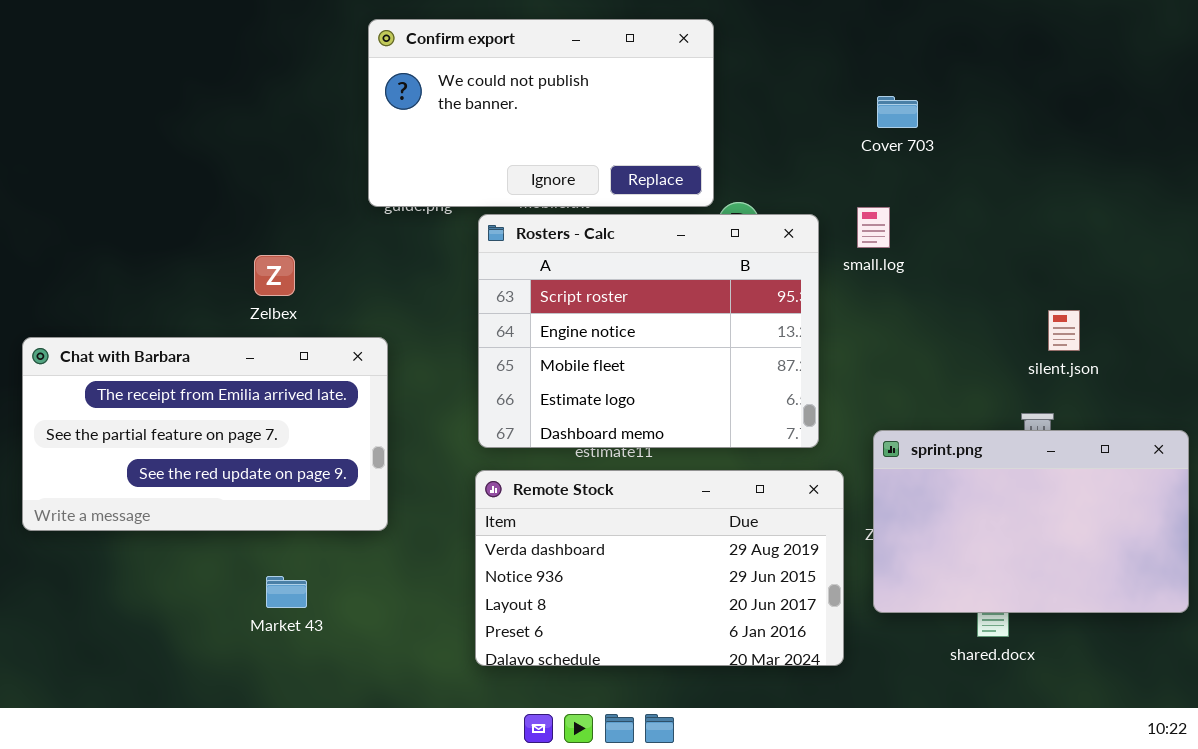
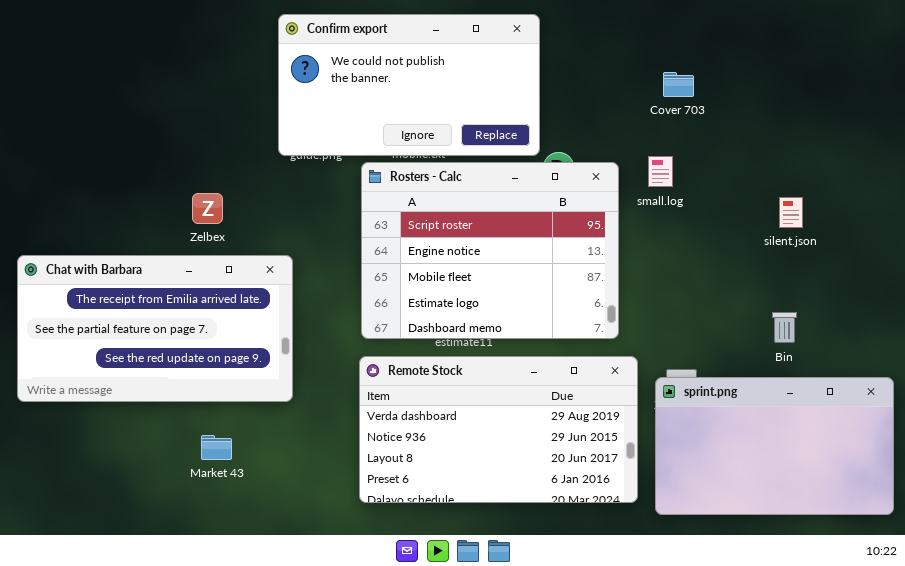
silent.json: [1048,310,1080,351] -> [779,197,803,228], moved
sprint.png: [873,430,1189,613] -> [655,377,894,515], moved

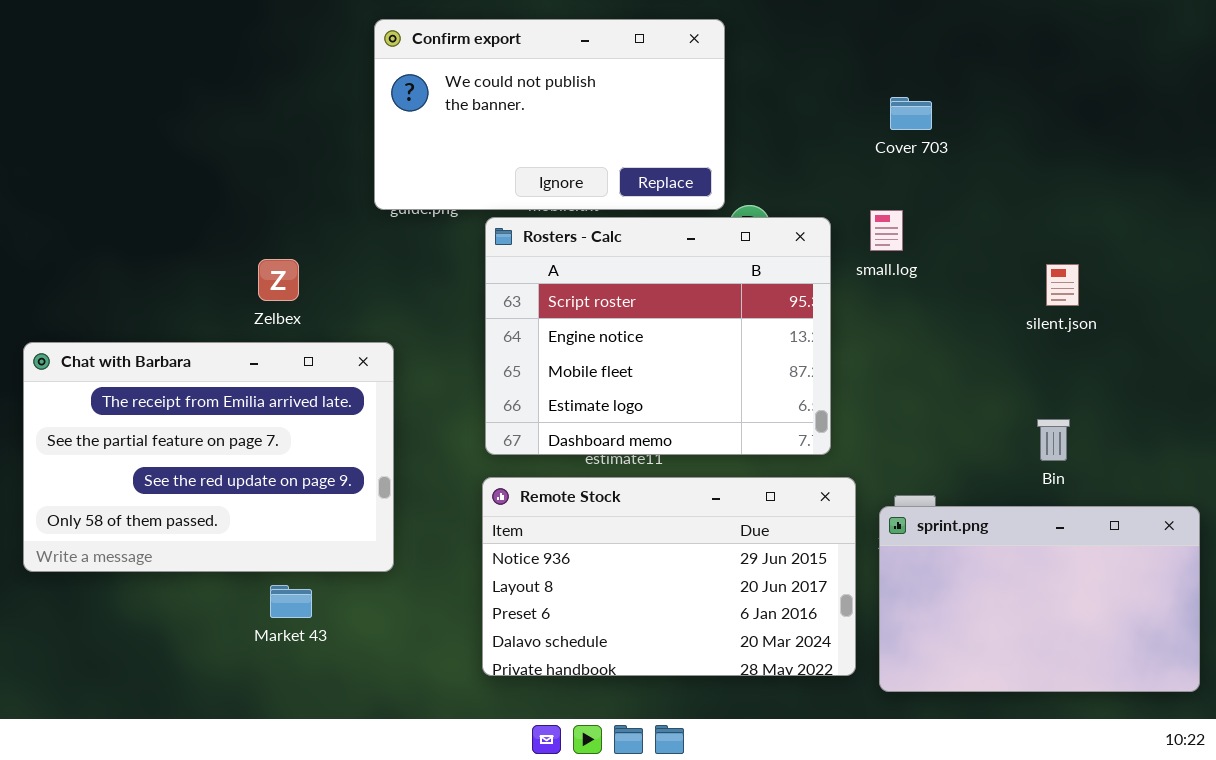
Chat with Barbara: [17,255,293,402] -> [23,342,394,572], resized
Remote Stock: [359,356,638,503] -> [482,477,856,676], scrolled down 1 row

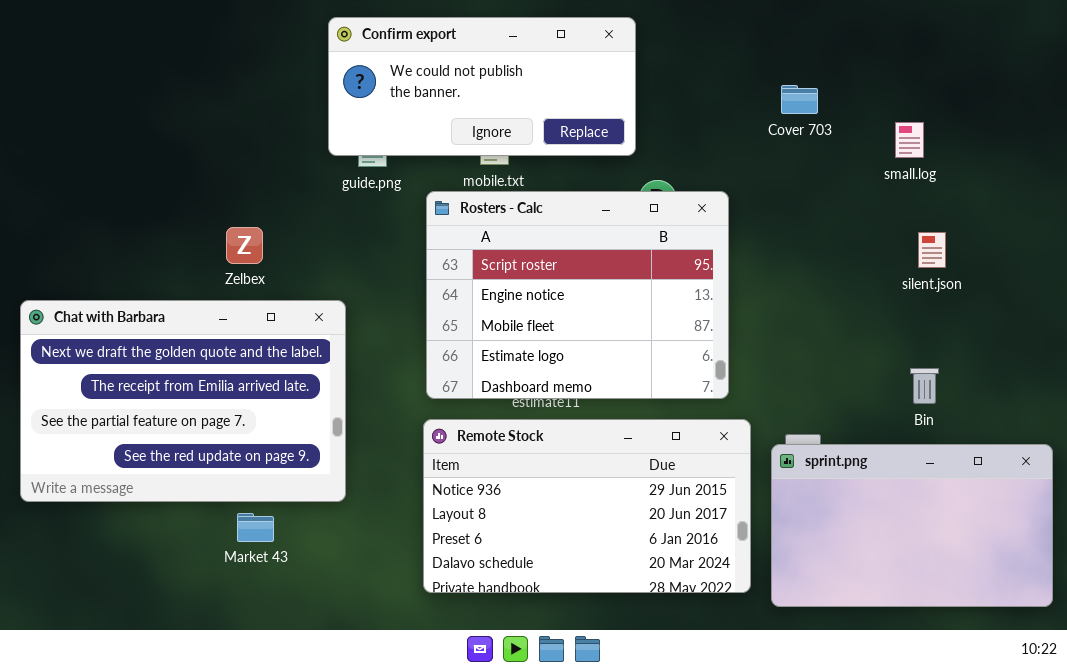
Confirm export: [374,19,725,210] -> [328,17,636,156], resized
small.log: [870,210,903,251] -> [895,122,924,158], moved
Chat with Barbara: [23,342,394,572] -> [20,300,346,502], scrolled up 1 row

